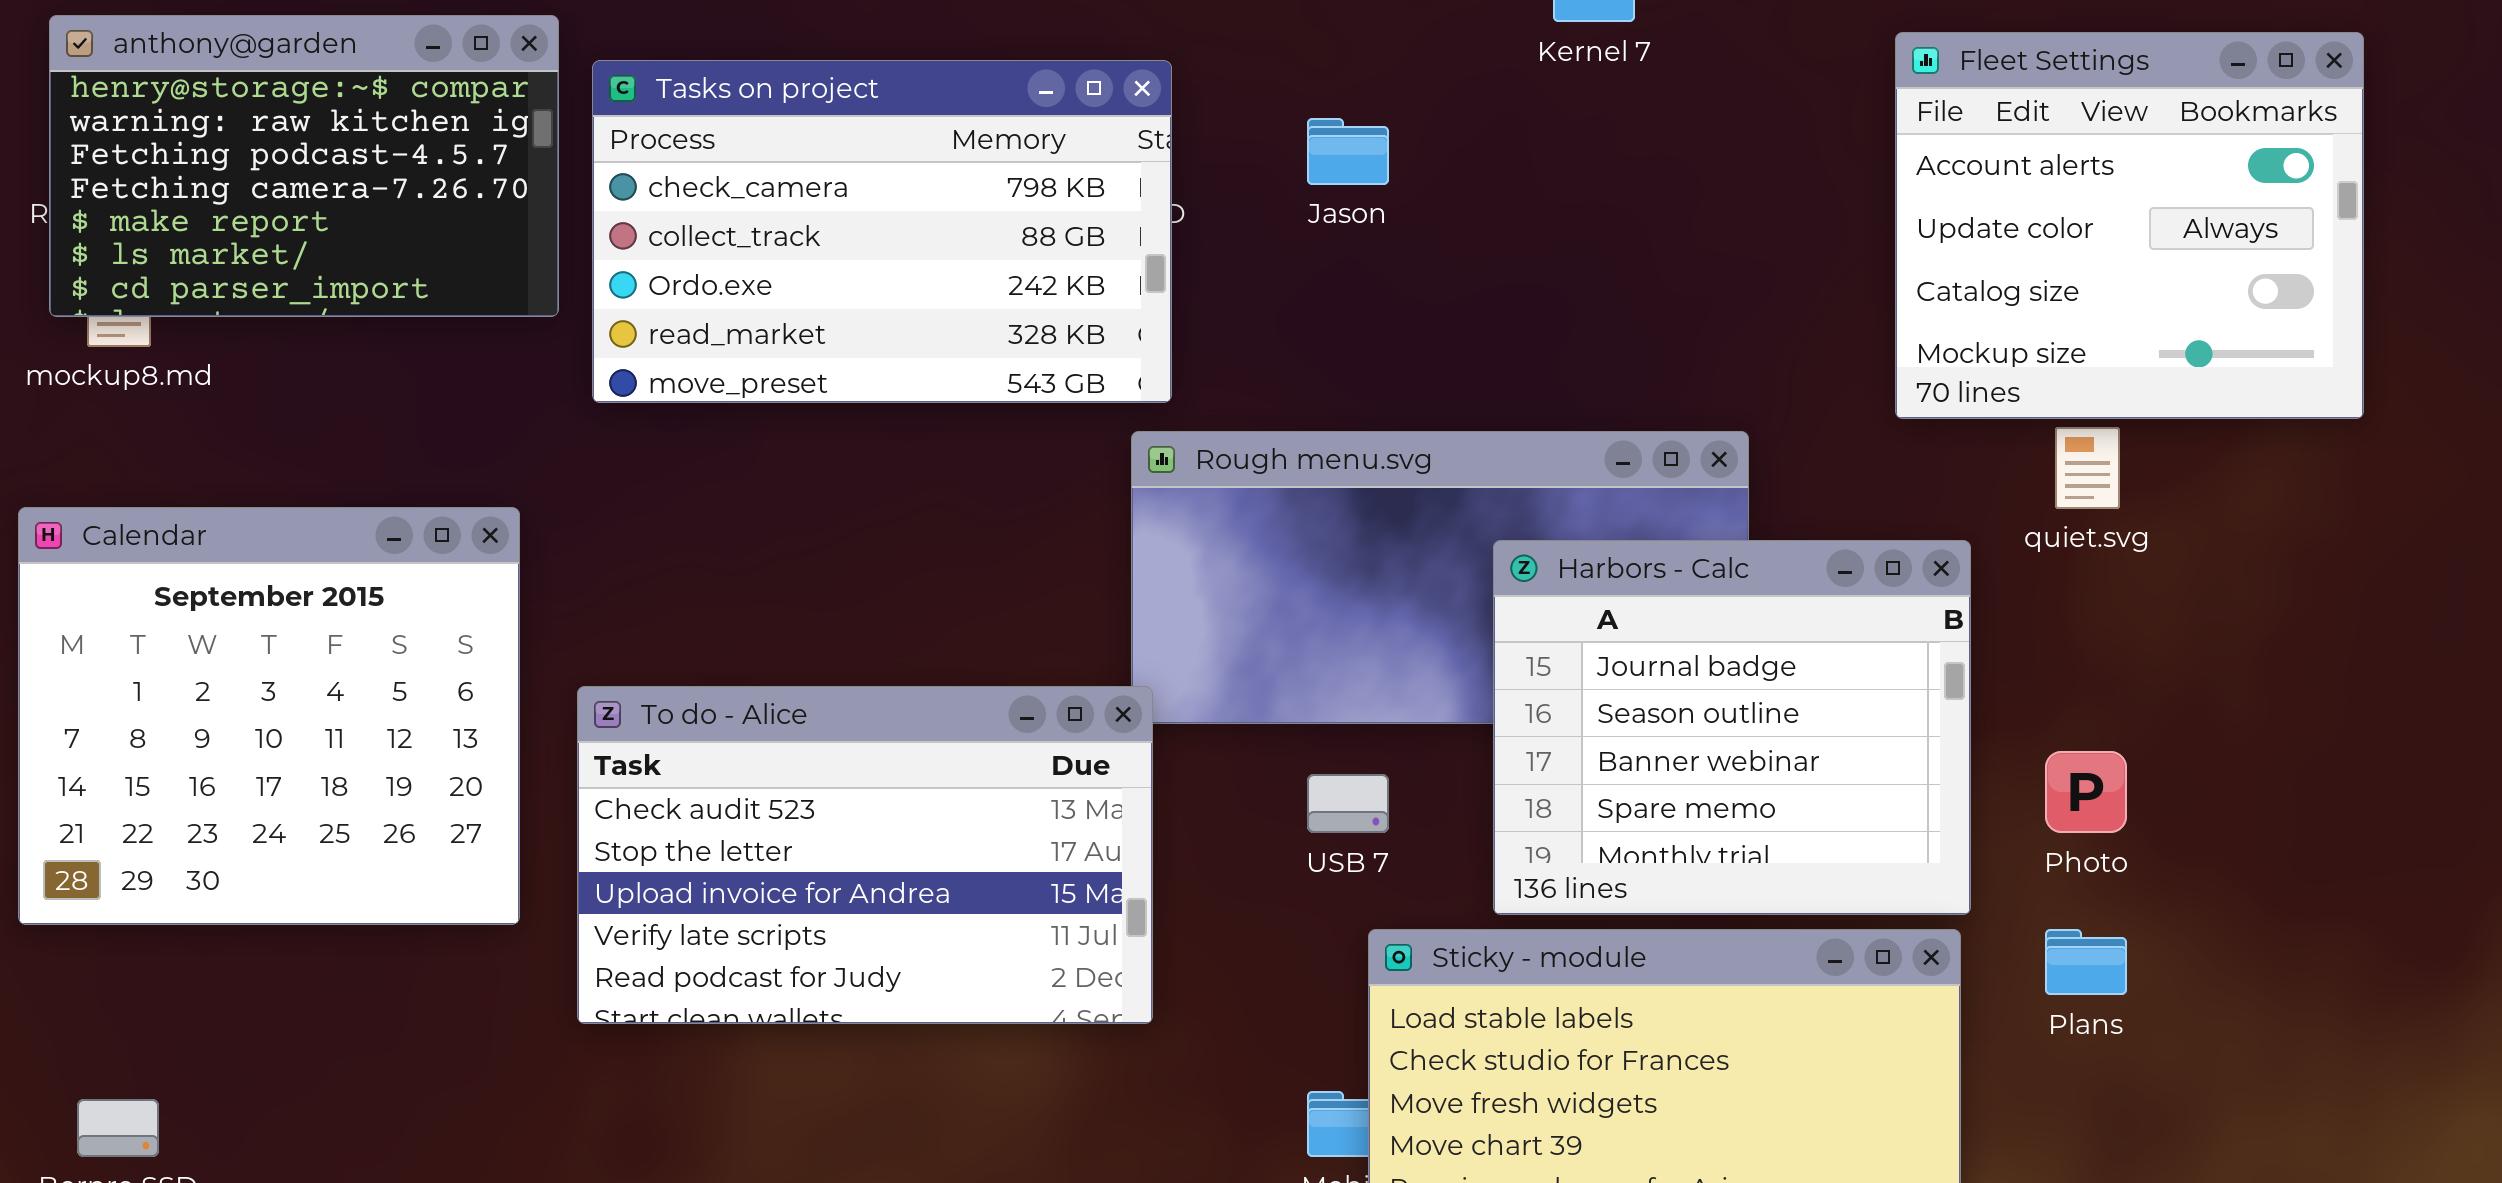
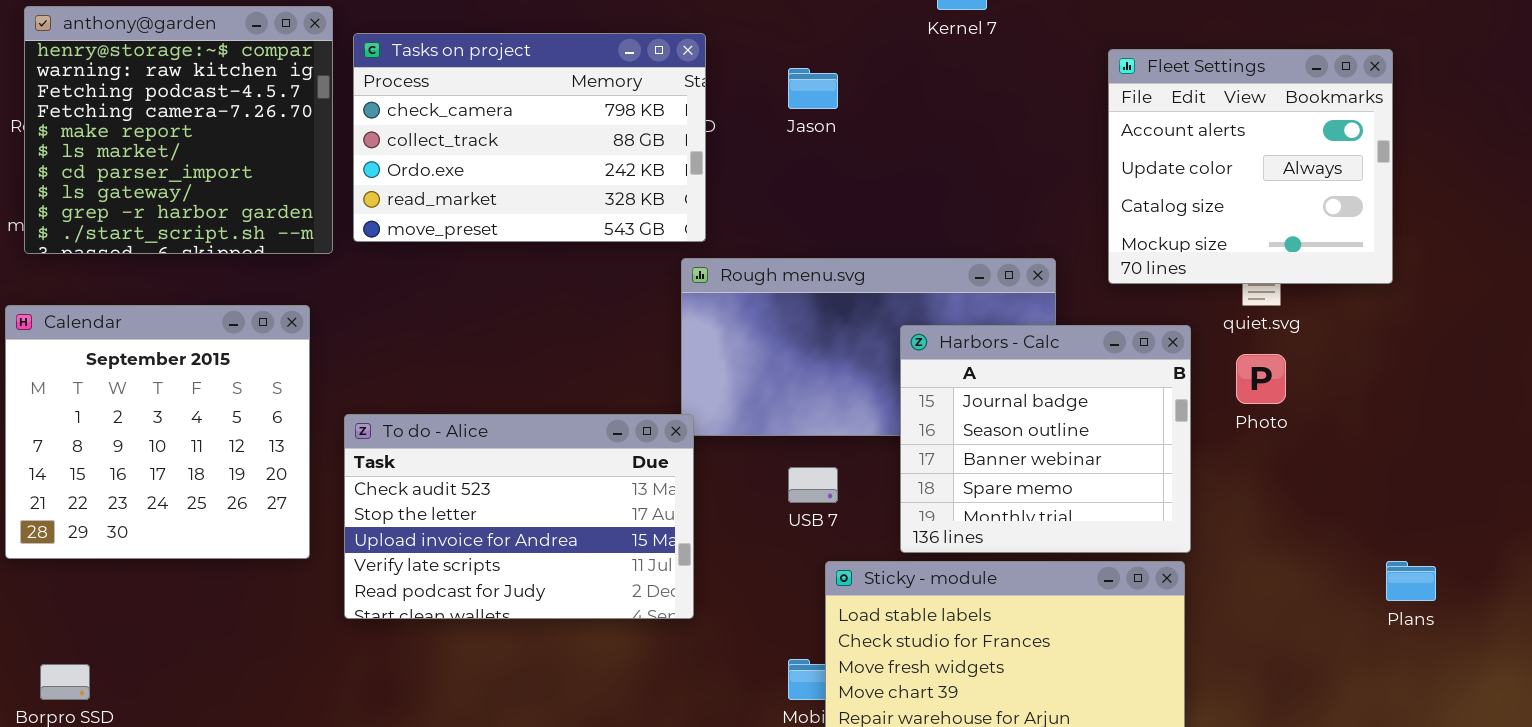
anthony@garden: [49,15,559,317] -> [24,6,333,254], resized
Fleet Settings: [1895,32,2364,419] -> [1108,49,1393,284], moved
Photo: [2045,751,2127,833] -> [1236,354,1286,404], moved
Plans: [2045,929,2127,995] -> [1386,561,1436,601], moved

